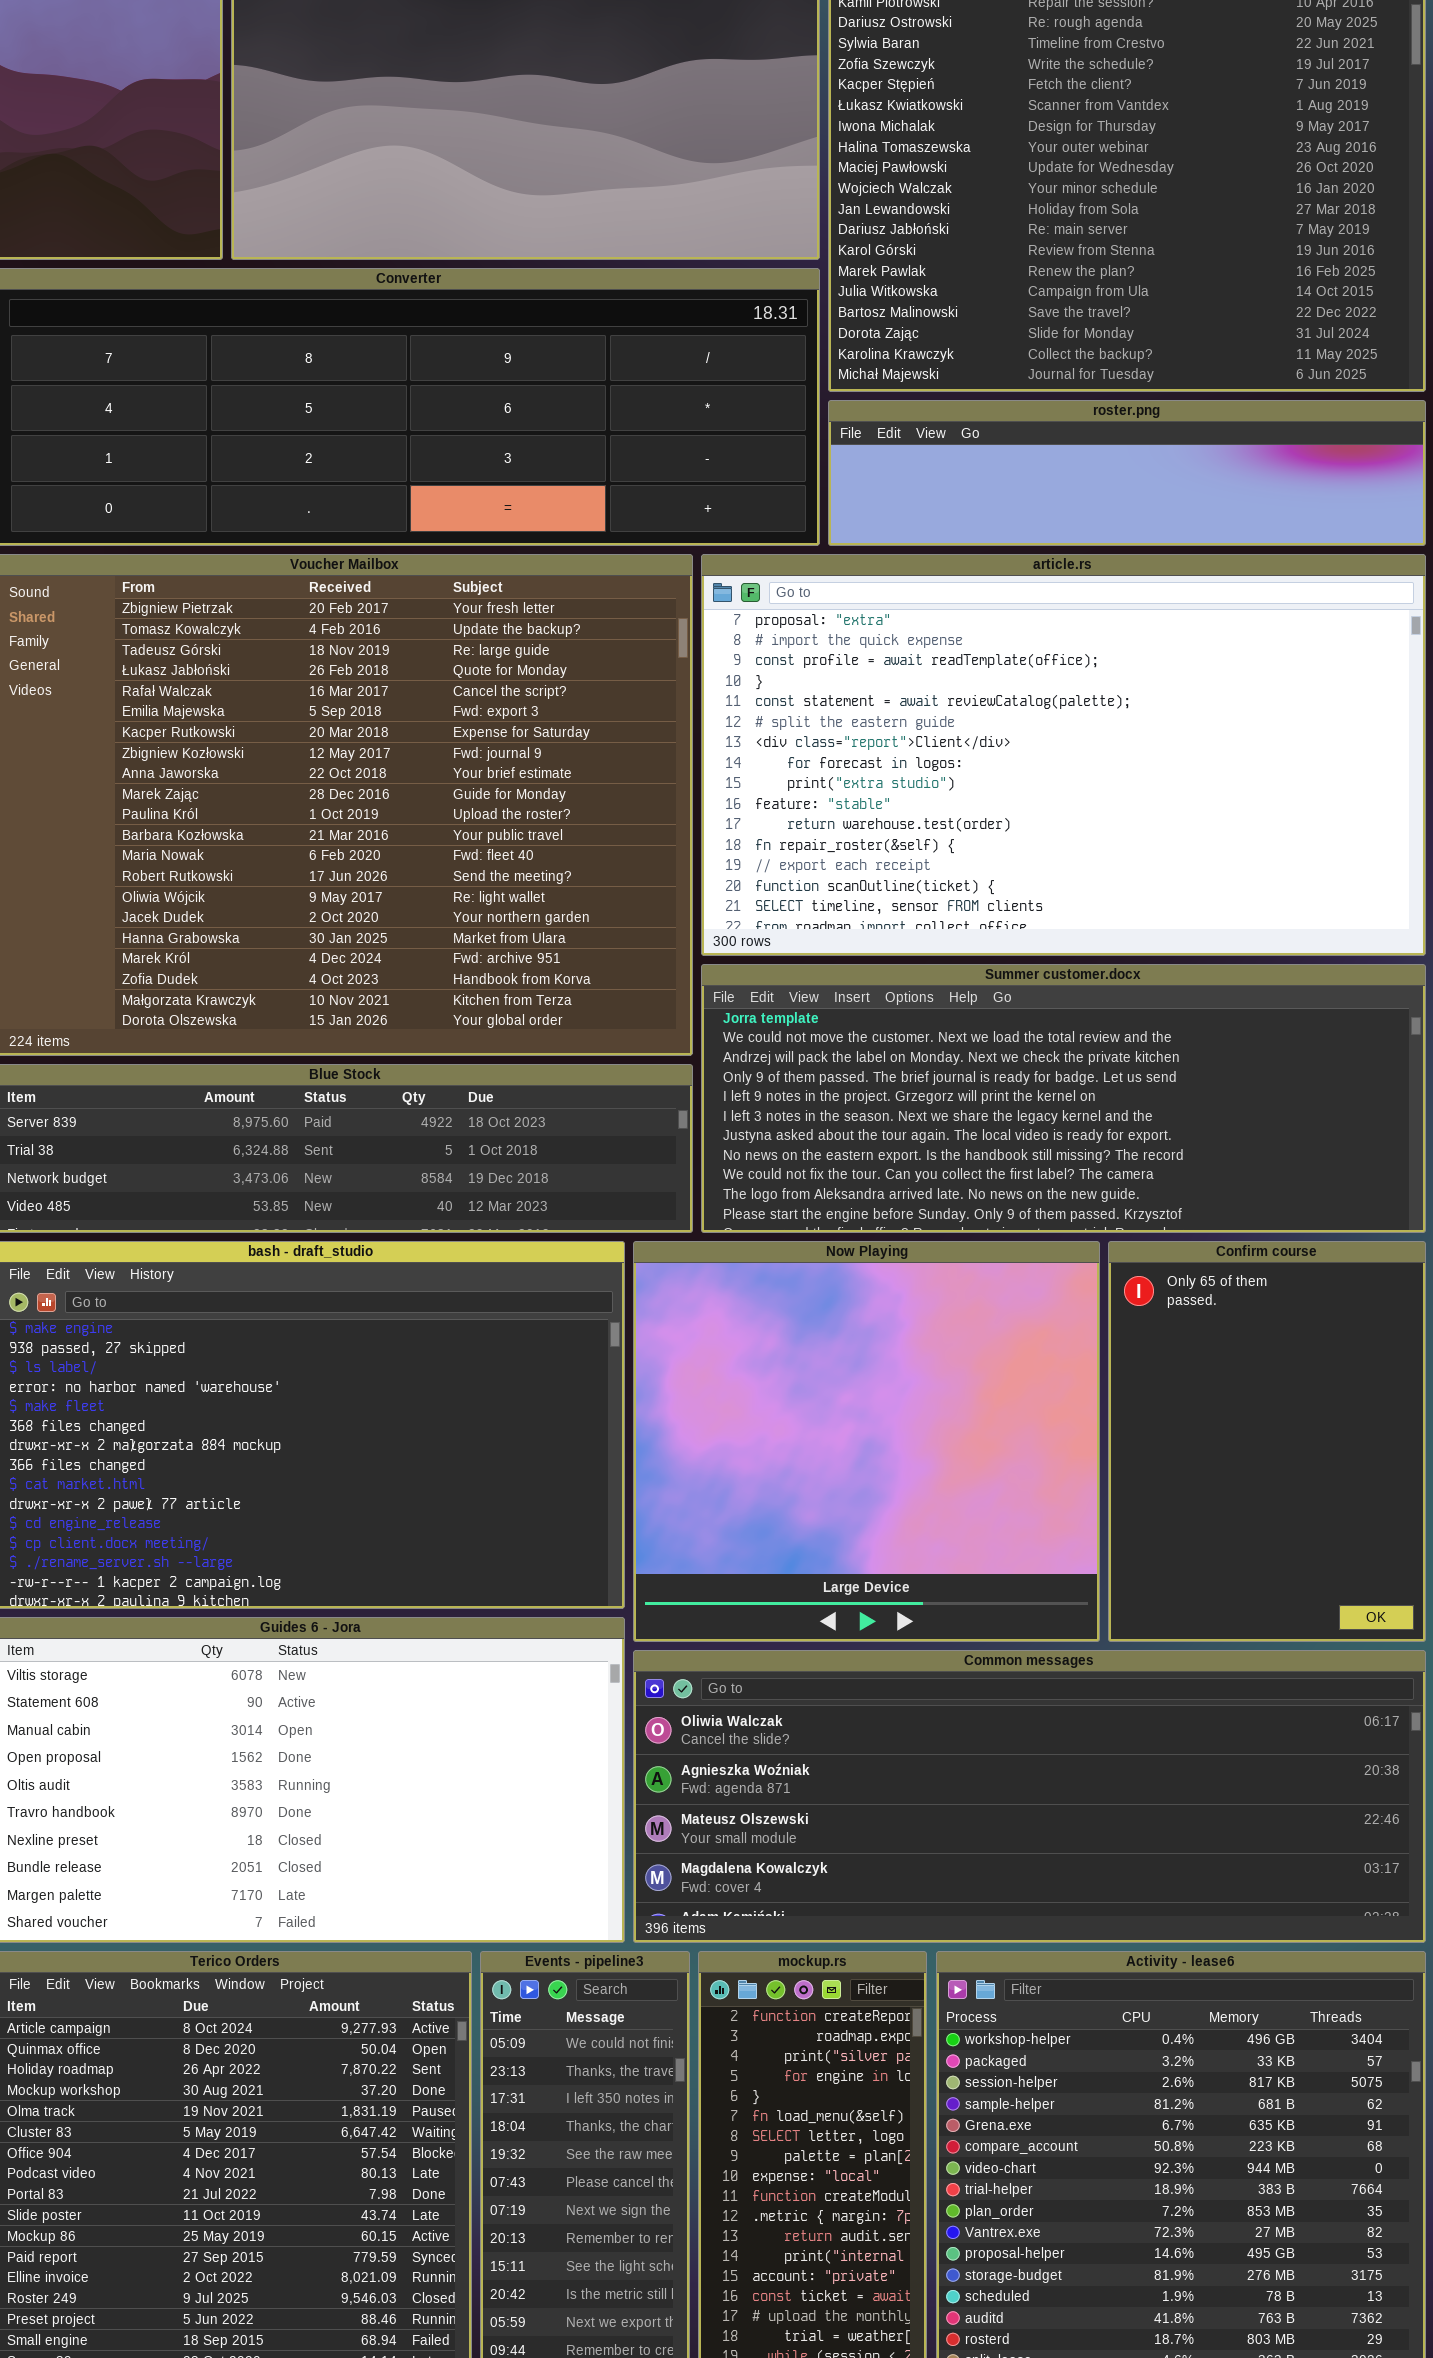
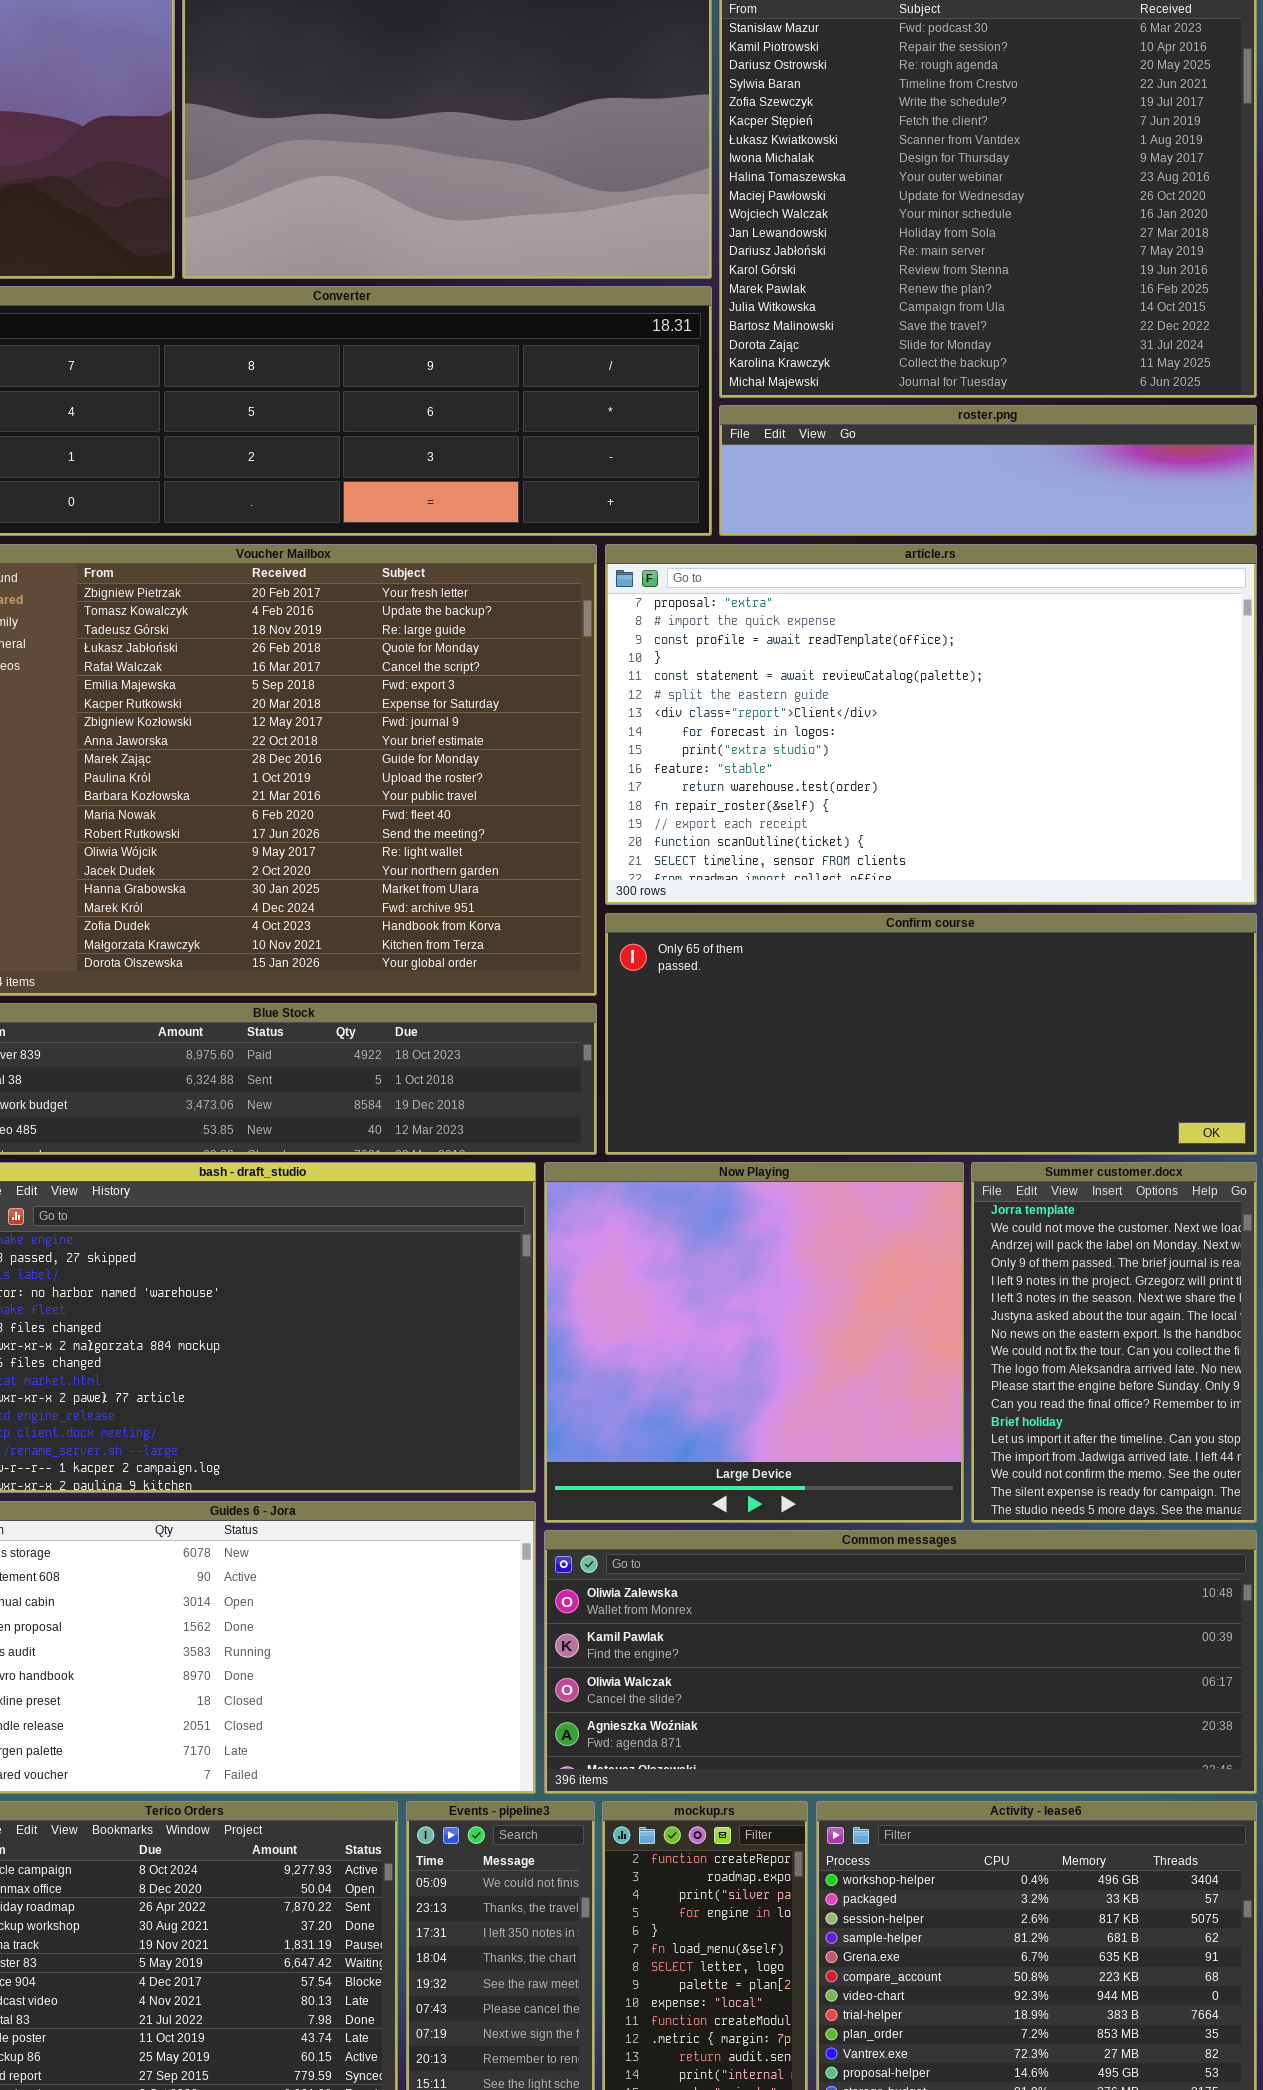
Summer customer.docx: [701,964,1426,1233] -> [971,1162,1257,1523], moved, resized
Confirm course: [1108,1241,1426,1642] -> [605,913,1257,1155], moved, resized
Common messages: [633,1650,1426,1943] -> [544,1530,1257,1794], scrolled up 2 rows

